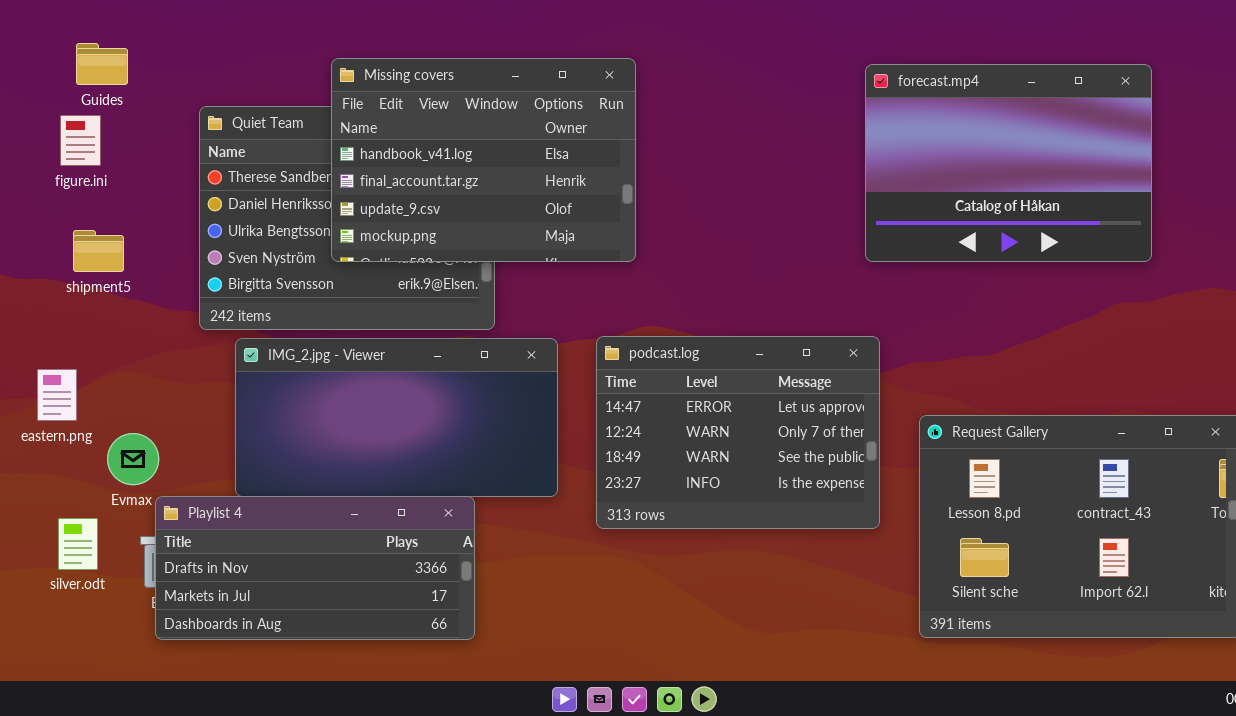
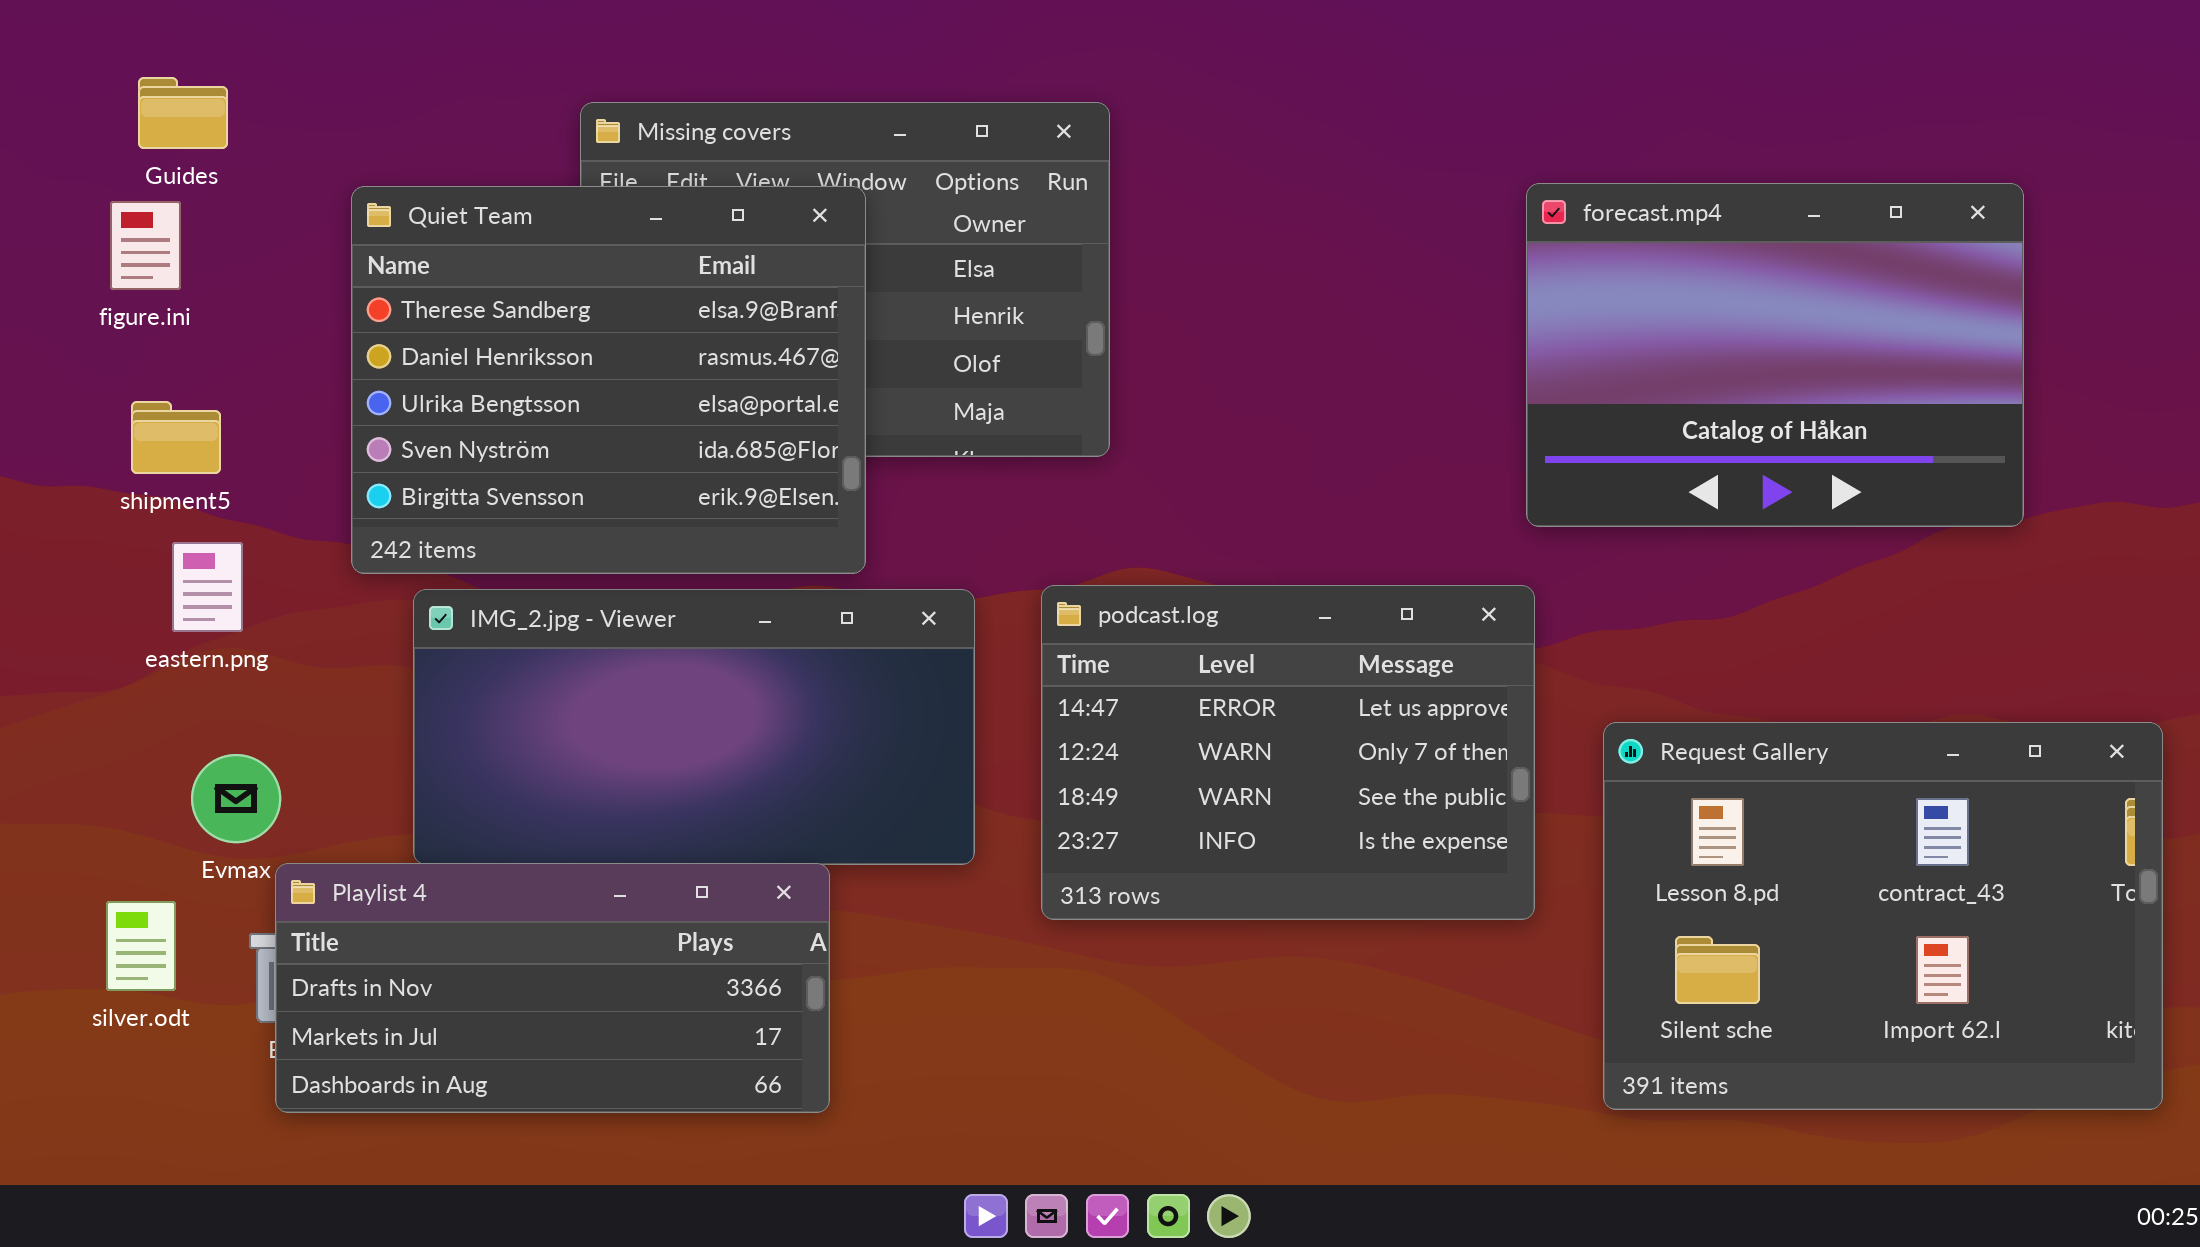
forecast.mp4: [865,64,1152,262] -> [1526,183,2024,527], moved
Quiet Team: [199,106,495,330] -> [351,186,866,574], raised
eastern.png: [37,369,77,421] -> [172,542,243,632], moved

